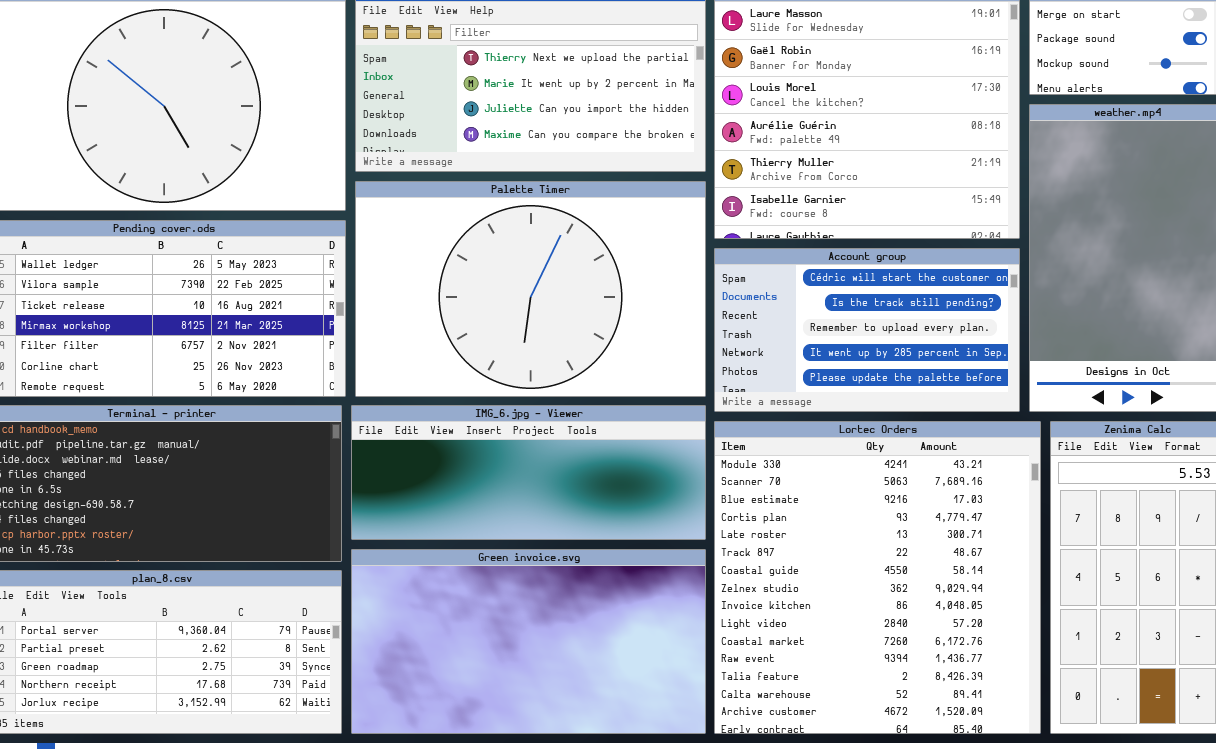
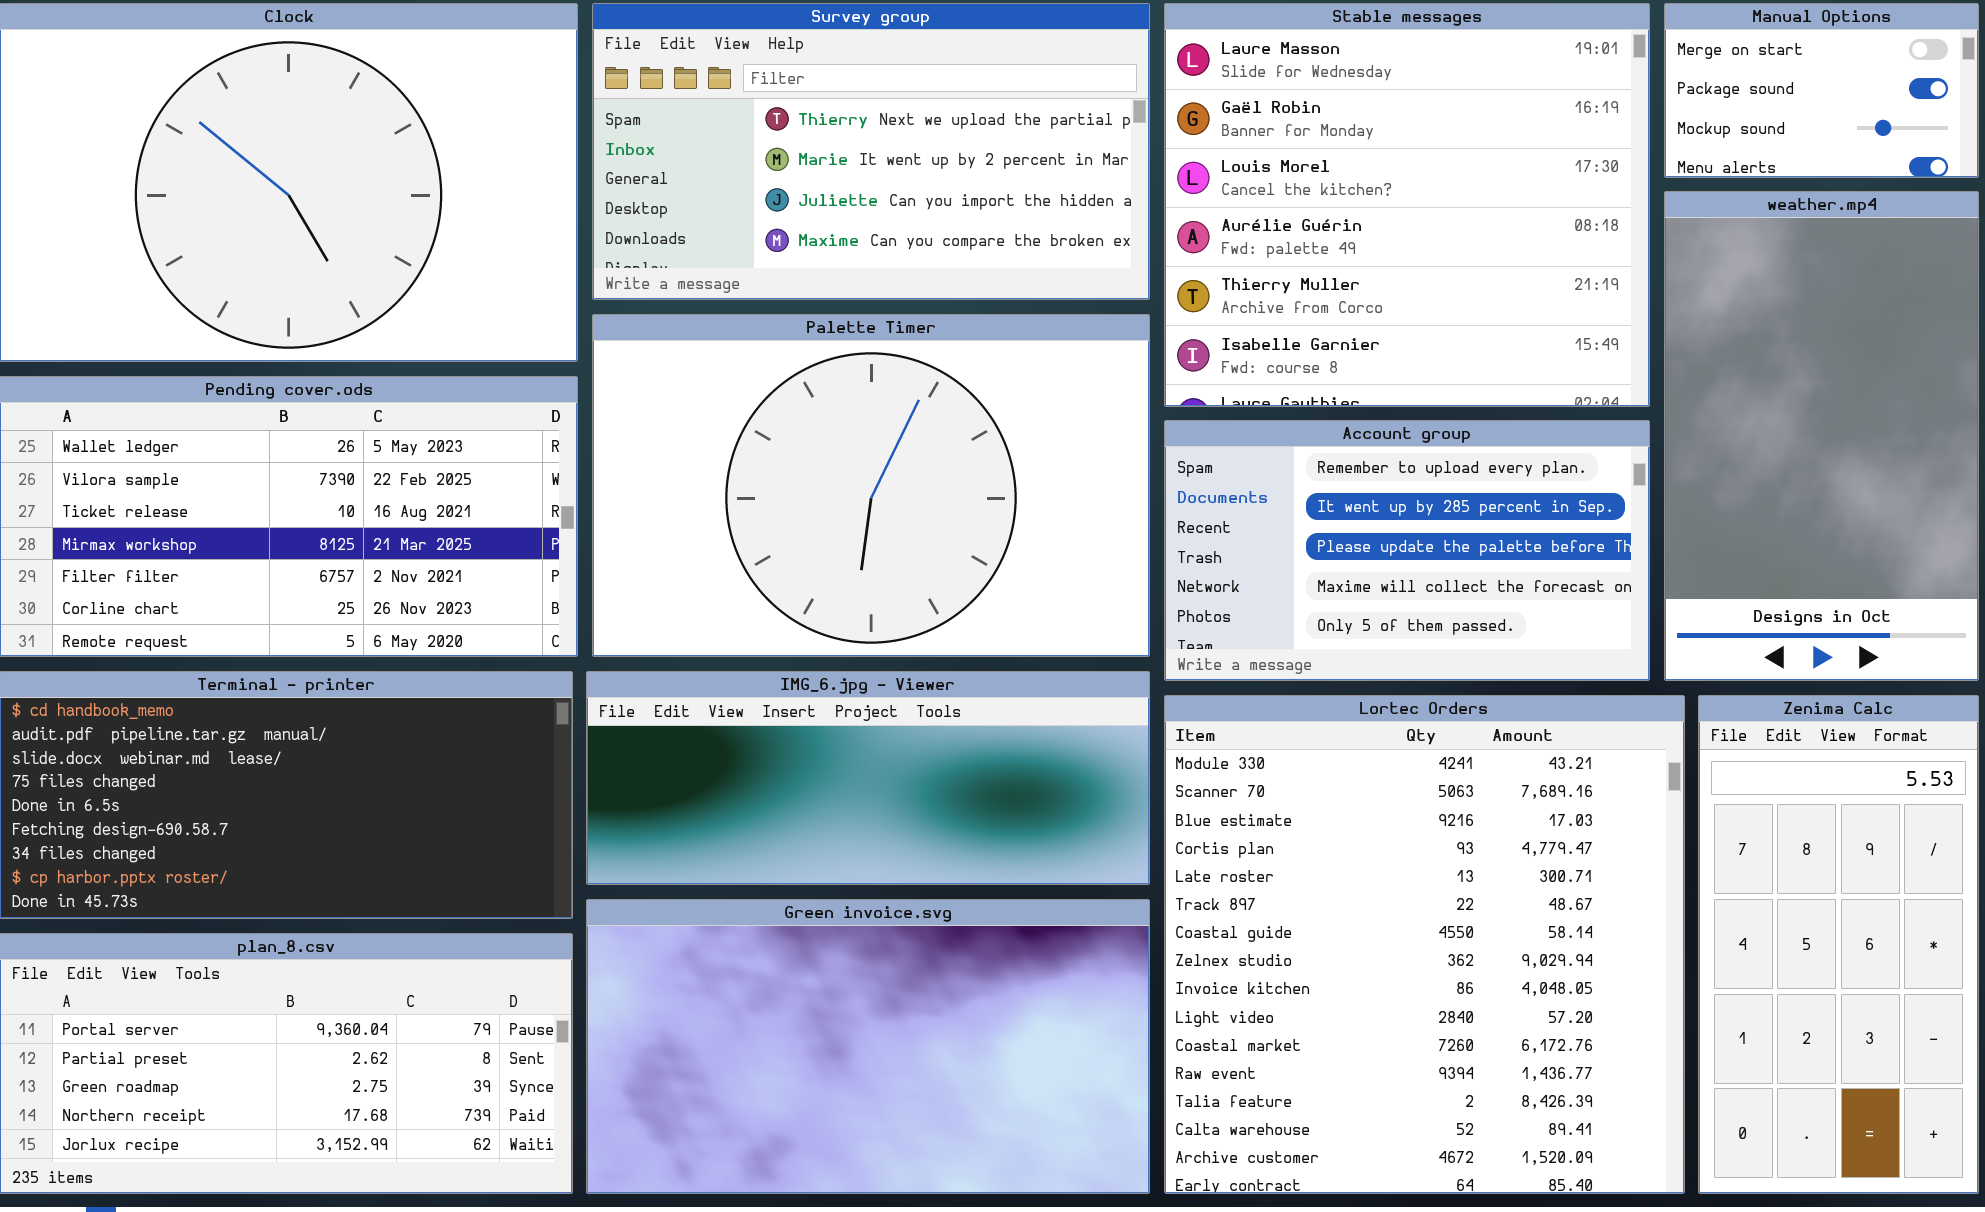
Account group: [714,248,1020,412] -> [1164,420,1650,681], scrolled down 2 rows

